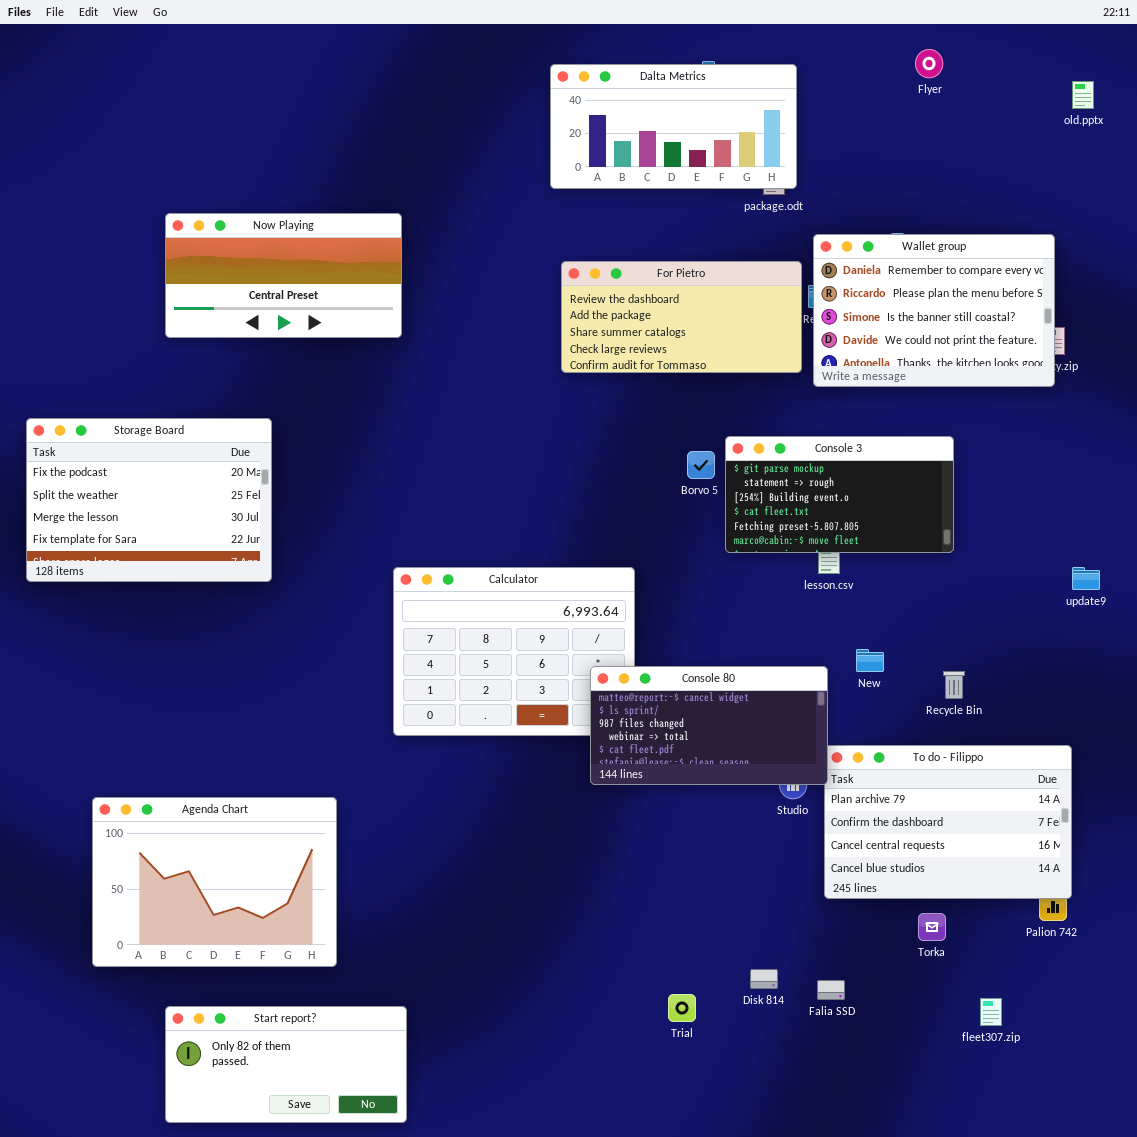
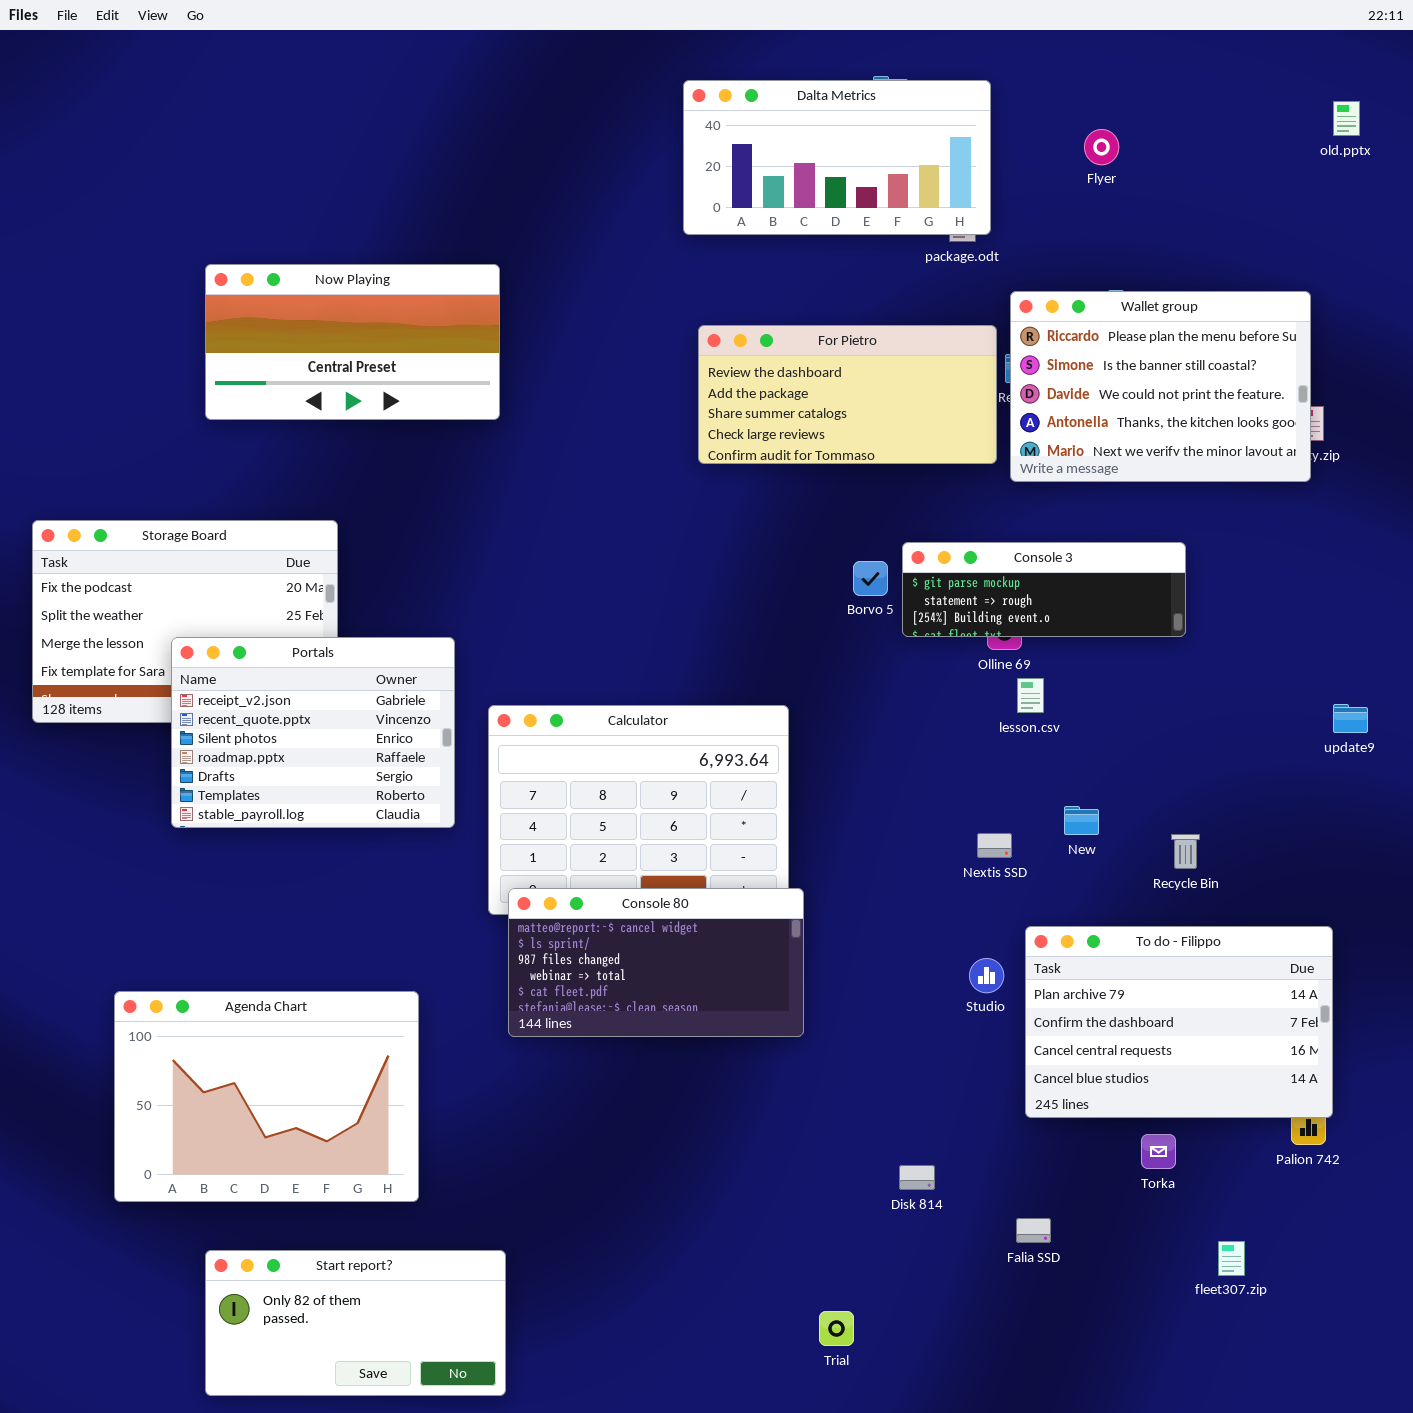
Flyer: [915,49,943,78] -> [1084,129,1119,165], moved
Wallet group: [813,234,1055,387] -> [1010,291,1311,482], scrolled down 1 row
Console 3: [725,436,954,553] -> [902,542,1186,637], resized
Portals: none -> [171,637,455,828], opened
Console 80: [590,666,828,785] -> [508,888,804,1037], moved
Disk 814: [750,969,778,989] -> [899,1165,935,1190], moved
Trial: [668,994,696,1022] -> [819,1311,854,1346], moved

